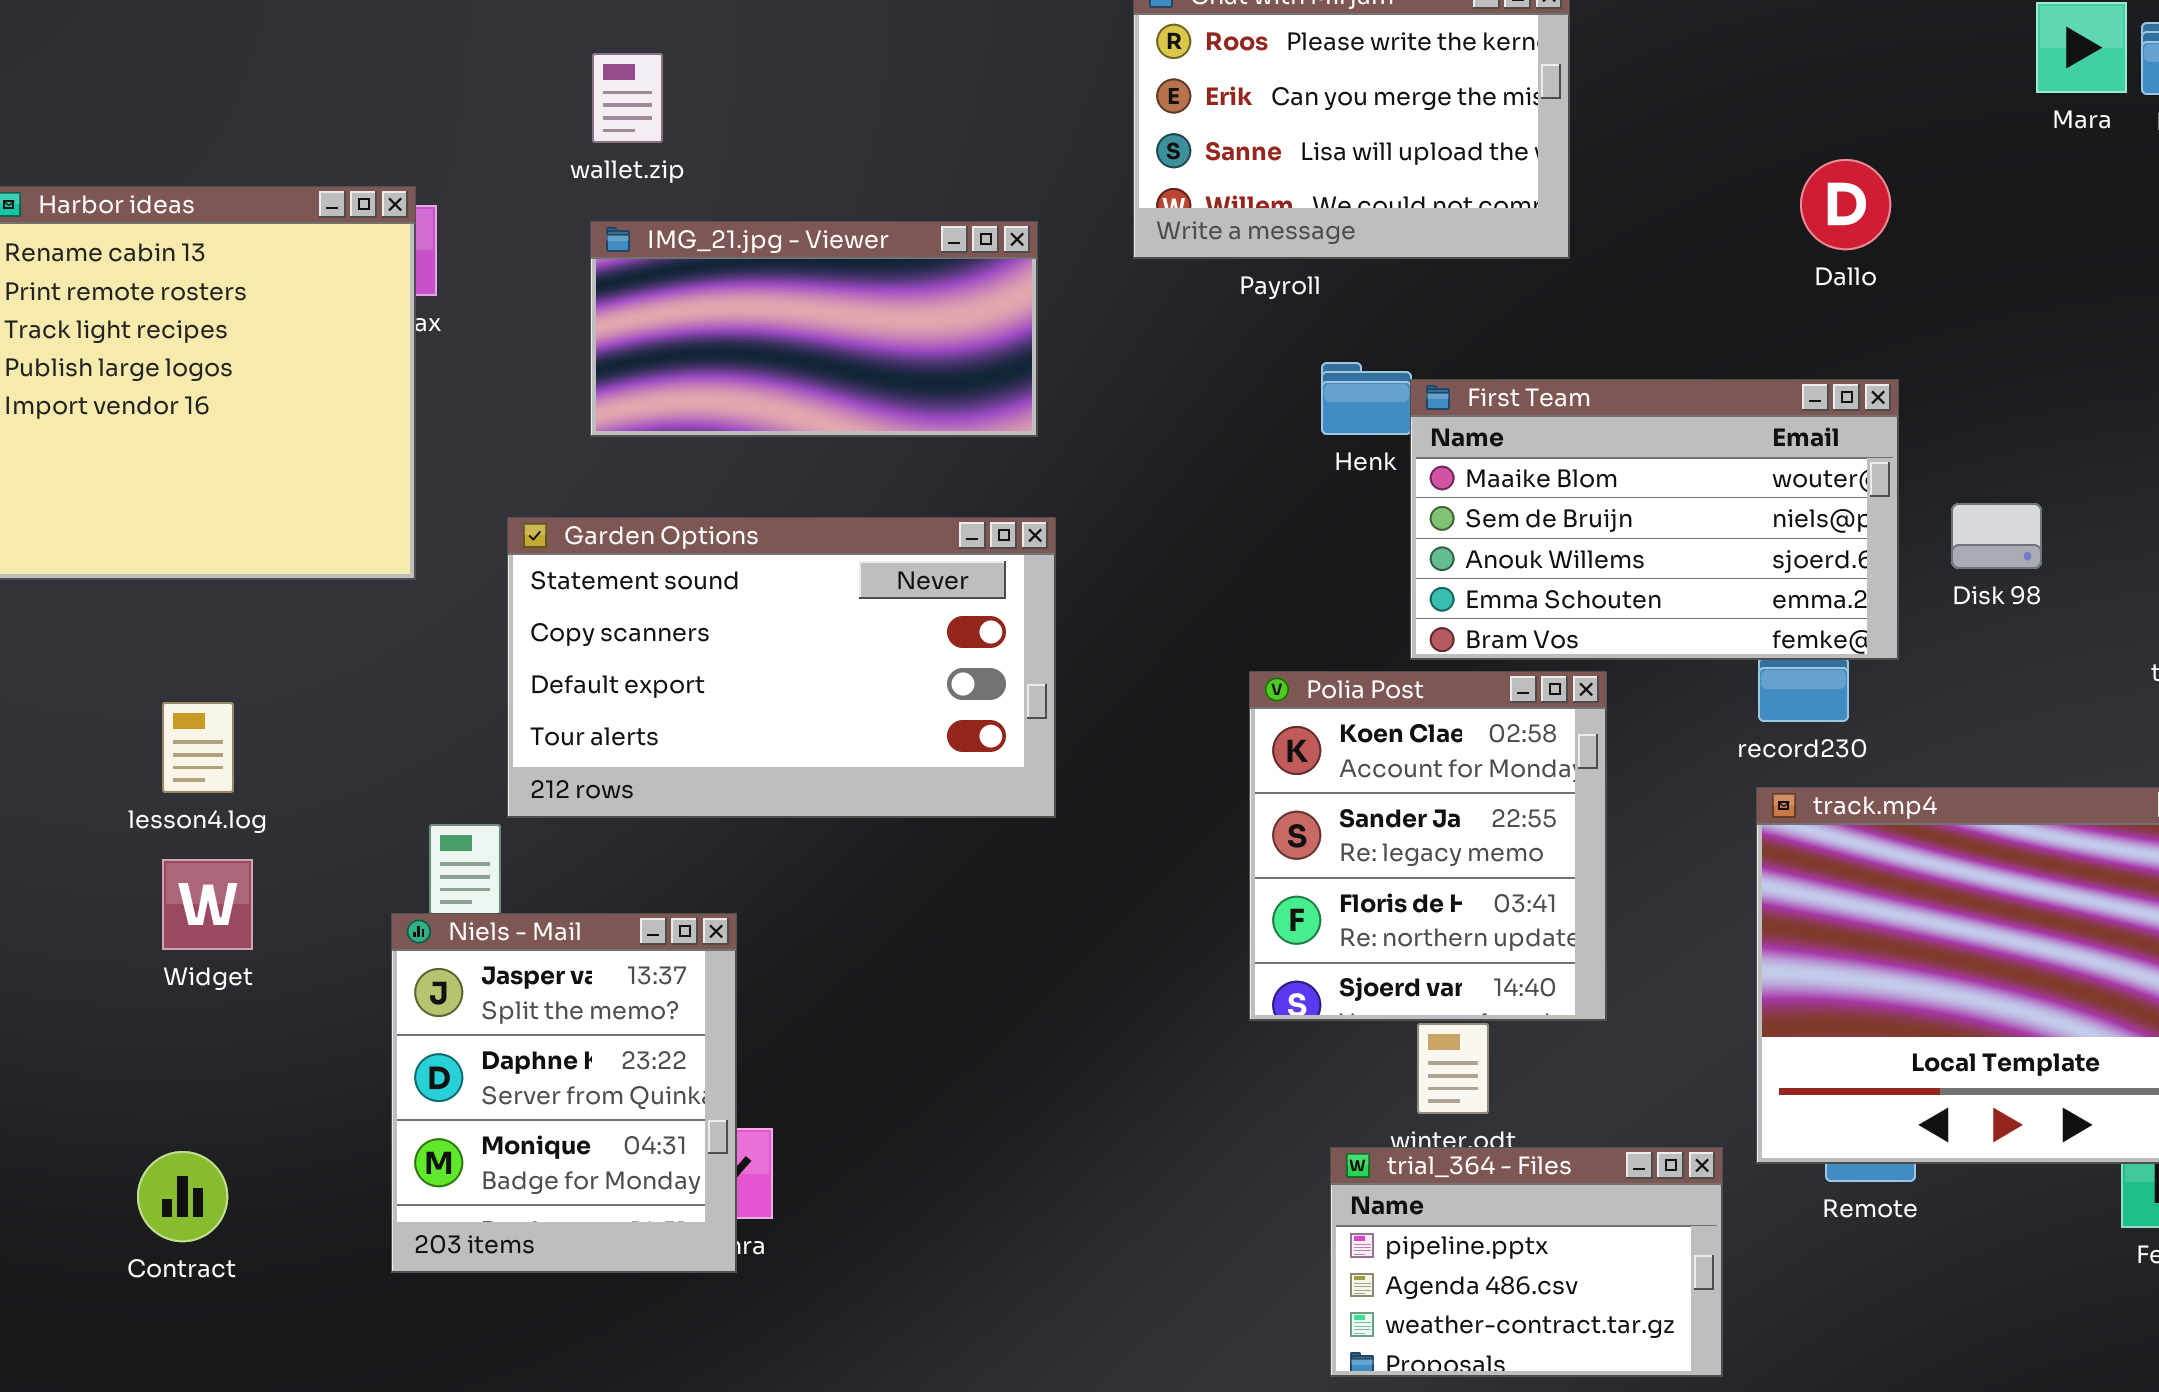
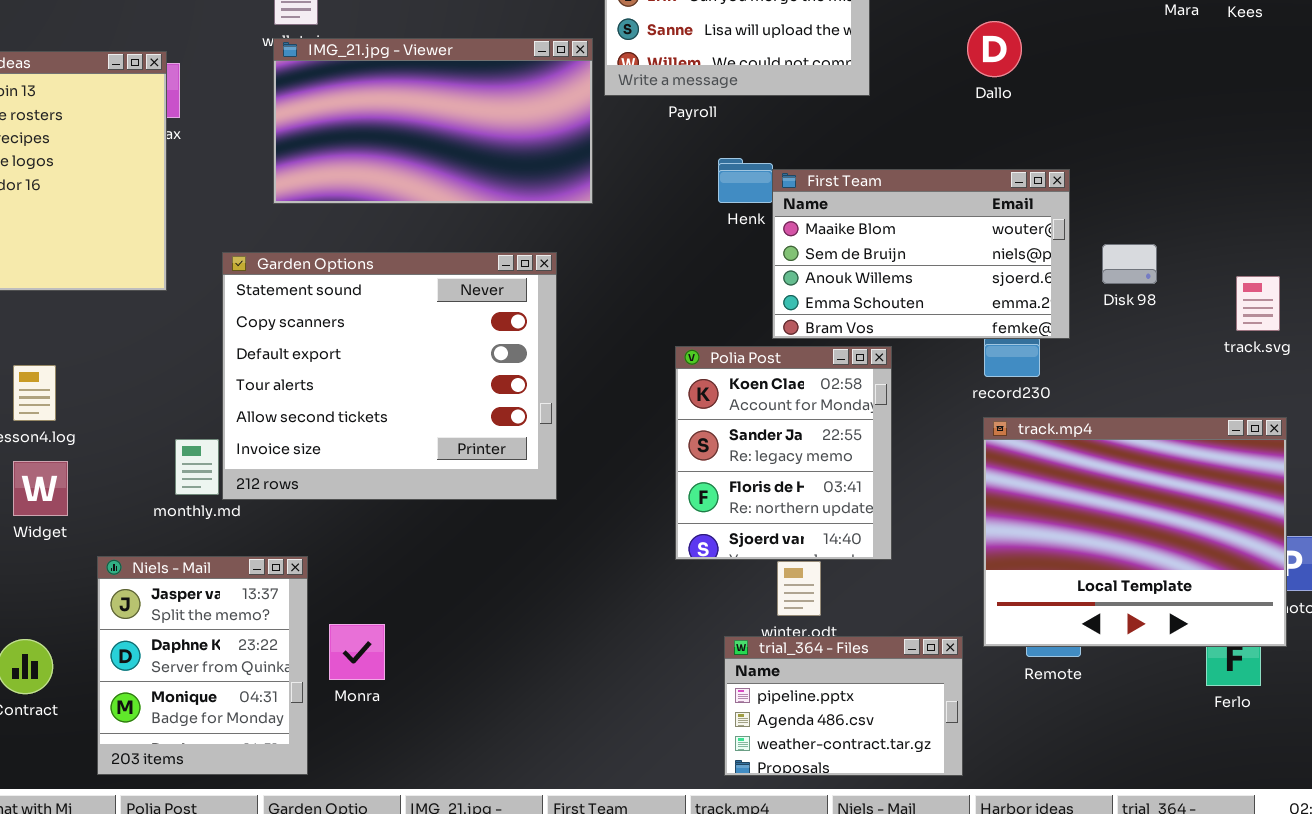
Dallo: [1800,159,1891,250] -> [967,21,1022,77], moved
IMG_21.jpg - Viewer: [590,221,1038,437] -> [273,38,593,204], resized
Garden Options: [507,517,1056,818] -> [222,252,557,500], resized
Niels - Mail: [391,913,737,1273] -> [97,556,308,775], moved

